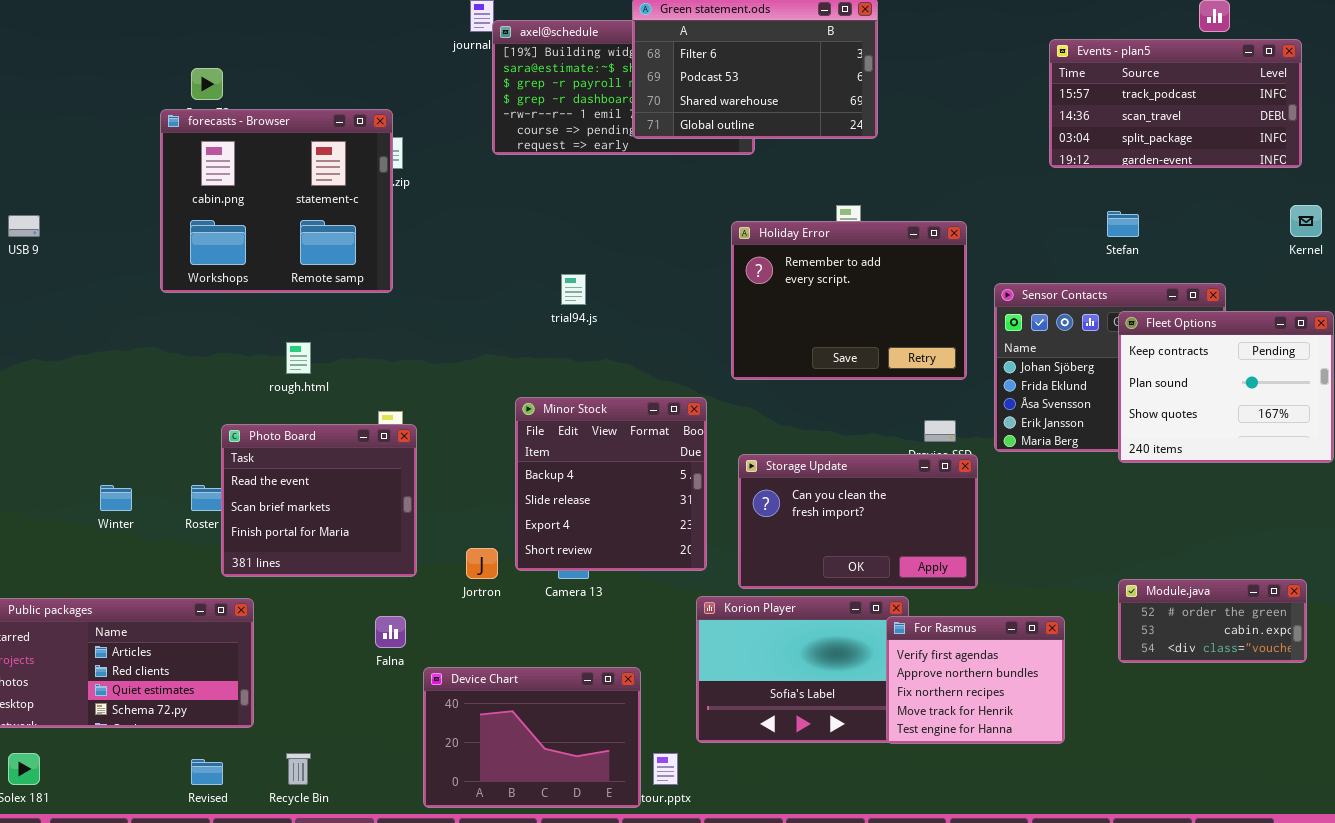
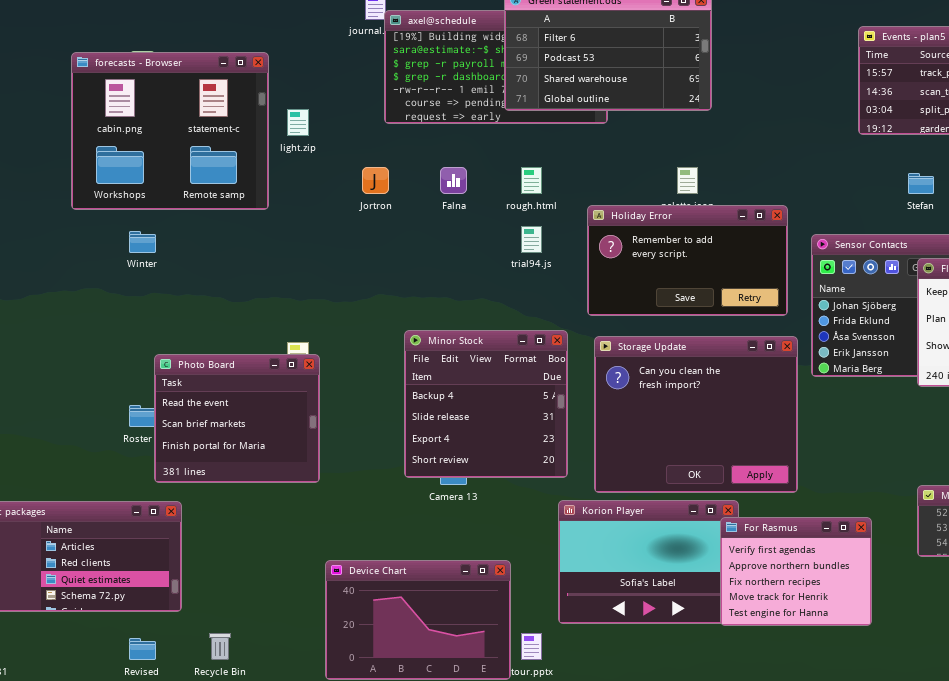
forecasts - Browser: [160,109,393,293] -> [71,52,269,210], moved
Holiday Error: [731,221,967,380] -> [587,205,788,316], resized
trial94.js: [561,274,586,305] -> [521,226,542,253], moved
rough.html: [286,342,311,374] -> [521,167,542,194], moved
Storage Update: [738,454,978,589] -> [594,336,798,493], resized
Winter: [100,485,132,511] -> [129,231,156,253], moved
Jortron: [466,548,498,579] -> [362,167,389,194], moved
Falna: [375,616,406,648] -> [440,167,467,194], moved

